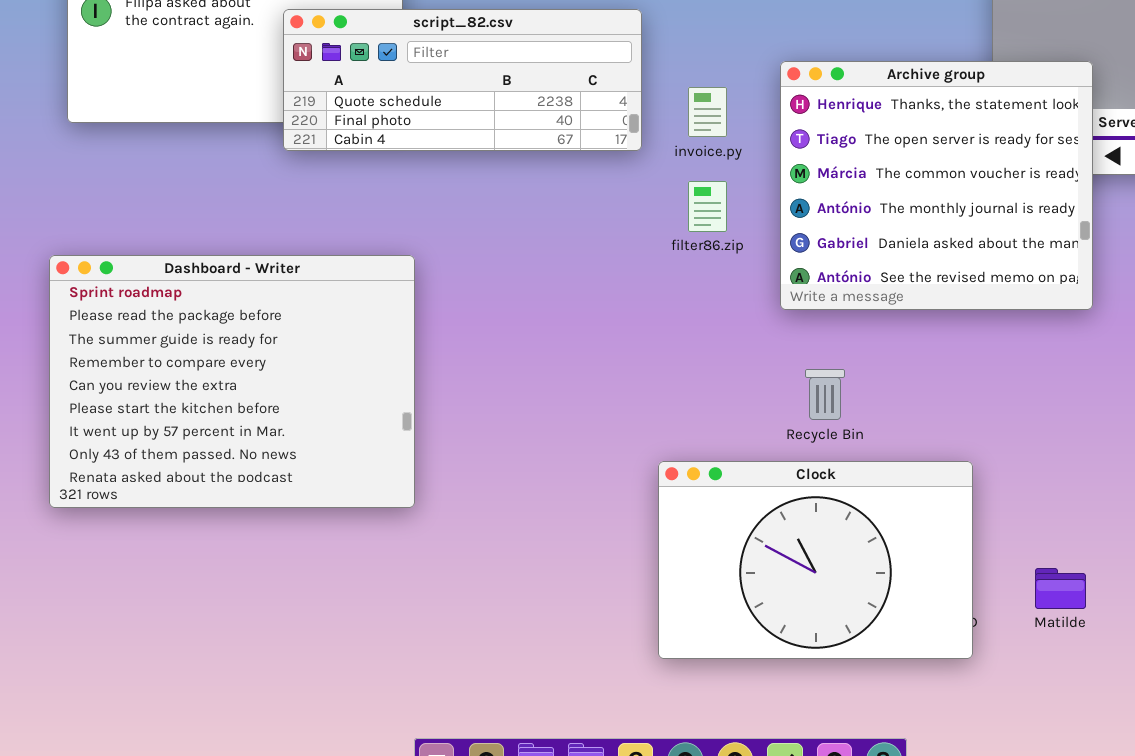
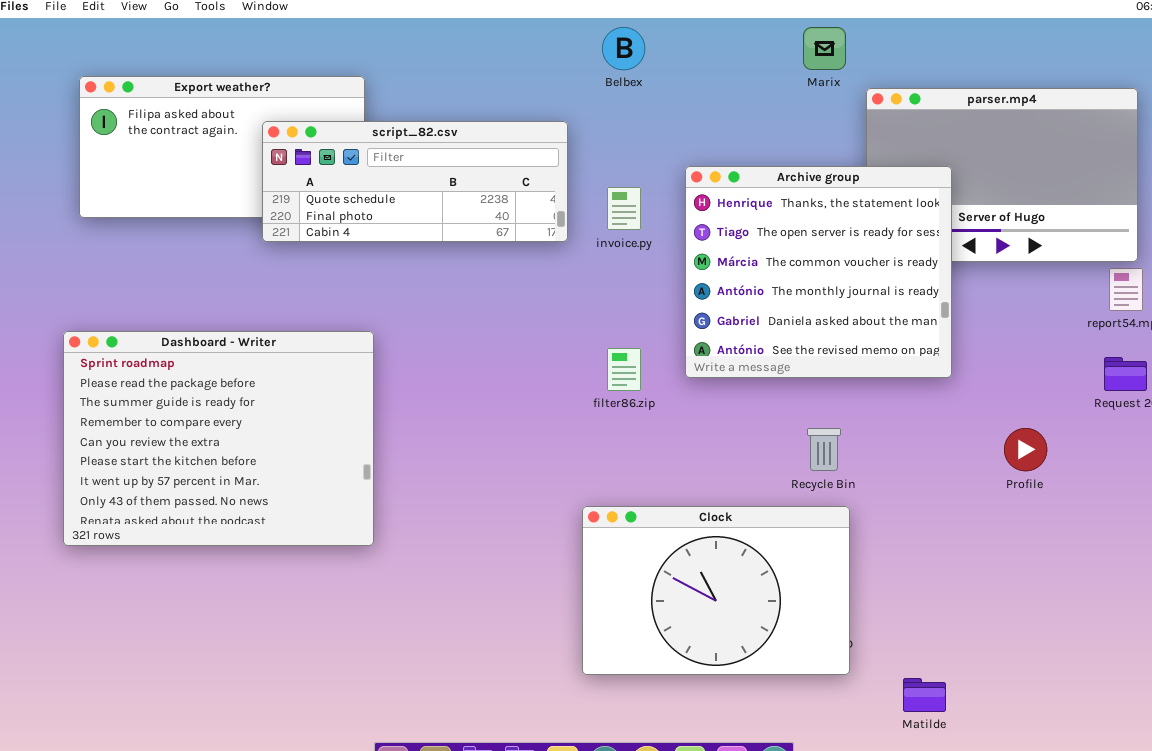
filter86.zip: [688,181,727,232] -> [607,348,641,391], moved
Recycle Bin: [805,369,845,420] -> [807,428,841,471], moved
Matilde: [1035,568,1086,609] -> [903,678,946,712], moved

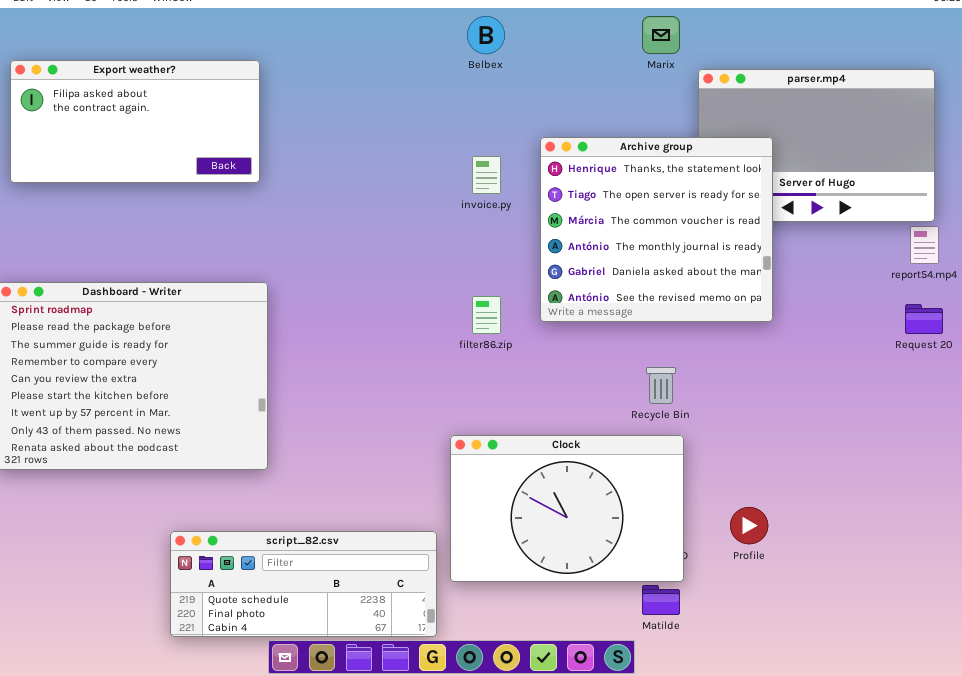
script_82.csv: [262,121,568,242] -> [170,531,437,637], moved
Profile: [1004,428,1047,471] -> [730,507,768,544], moved
Matilde: [903,678,946,712] -> [642,585,680,615], moved

